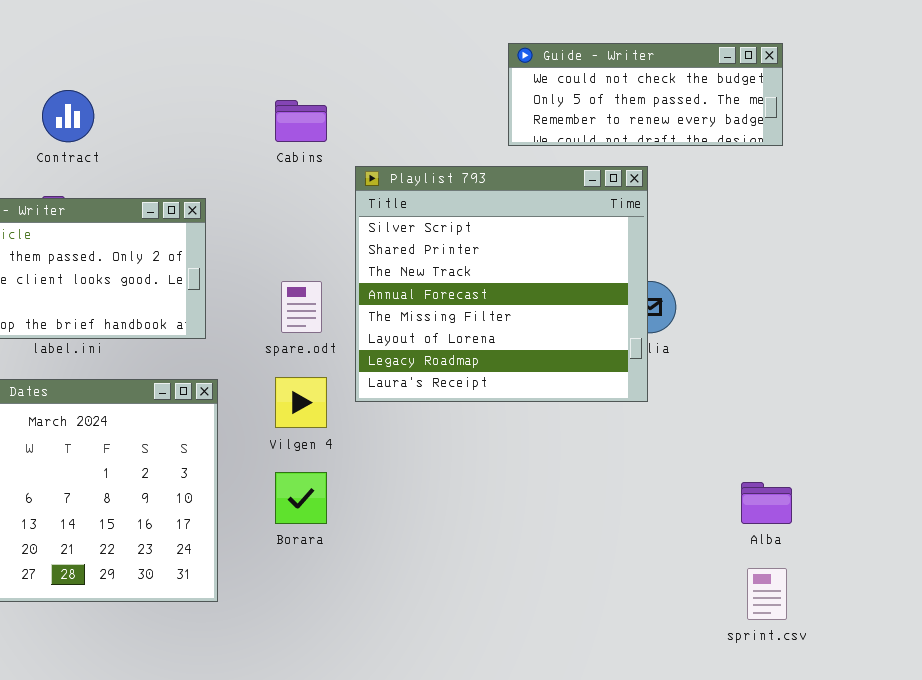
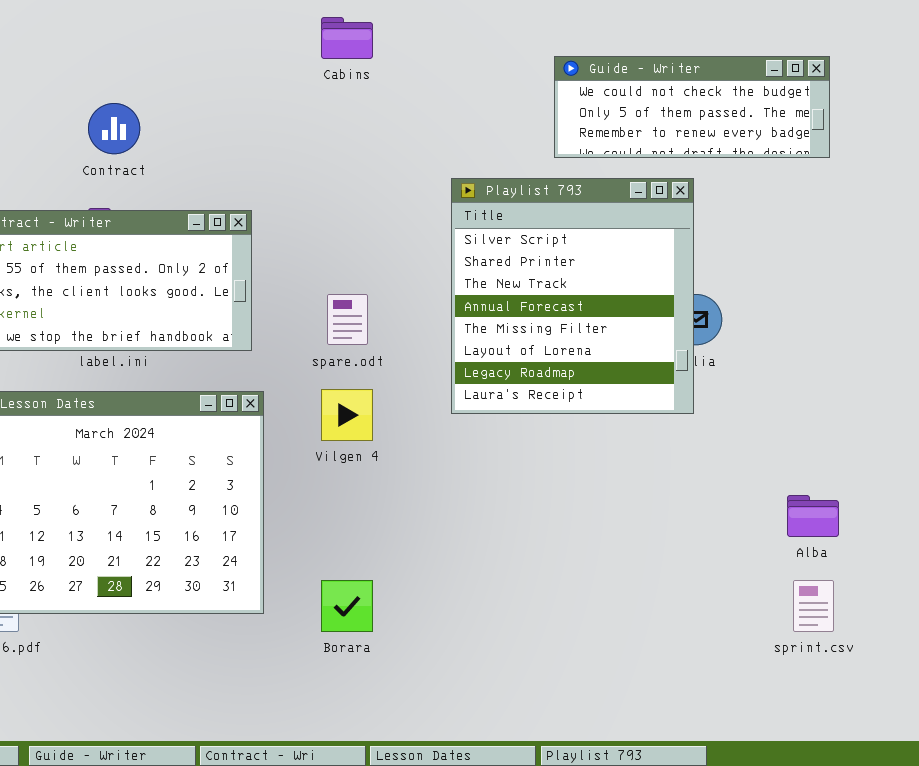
Cabins: [275,100,327,142] -> [321,17,373,59], moved
Playlist 793: [355,166,648,402] -> [451,178,694,414], resized
Borara: [275,472,327,524] -> [321,580,373,632], moved

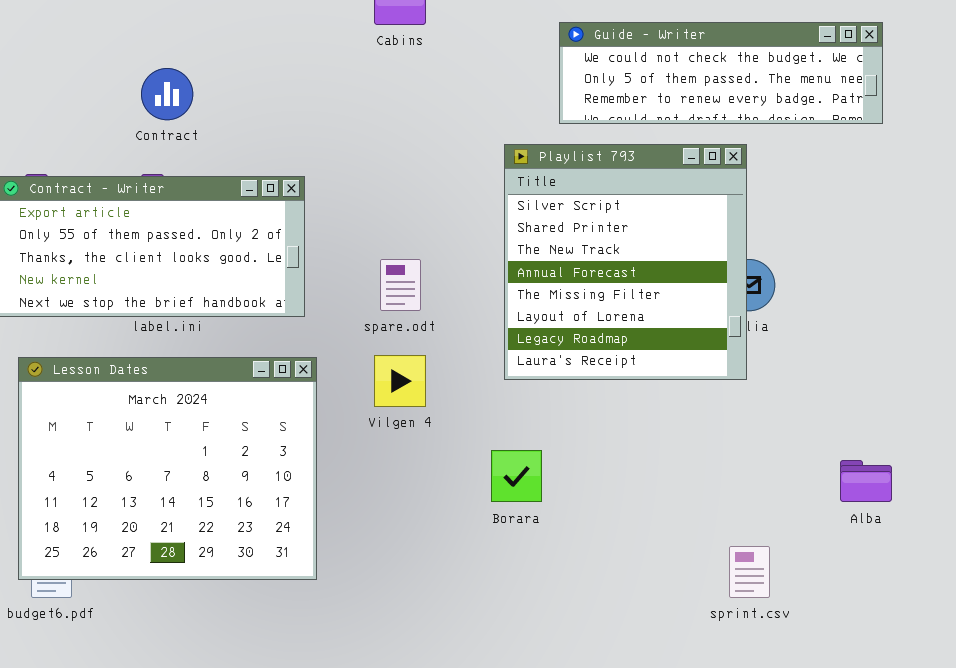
Guide - Writer: [554,56,830,158] -> [559,22,883,124], resized
Borara: [321,580,373,632] -> [491,450,542,502], moved
sprint.csv: [793,580,834,632] -> [729,546,770,598], moved

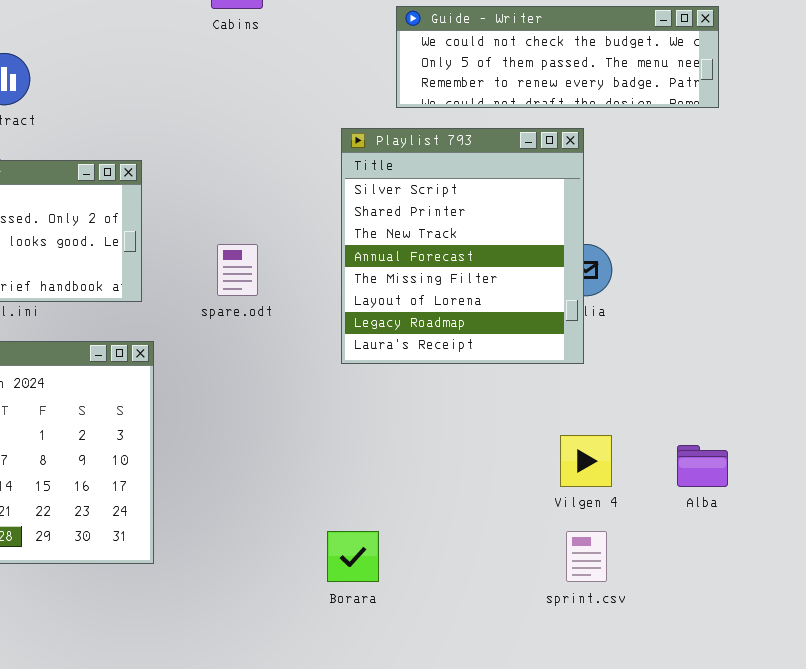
Vilgen 4: [374,355,426,407] -> [560,435,612,487], moved
Borara: [491,450,542,502] -> [327,531,379,582], moved

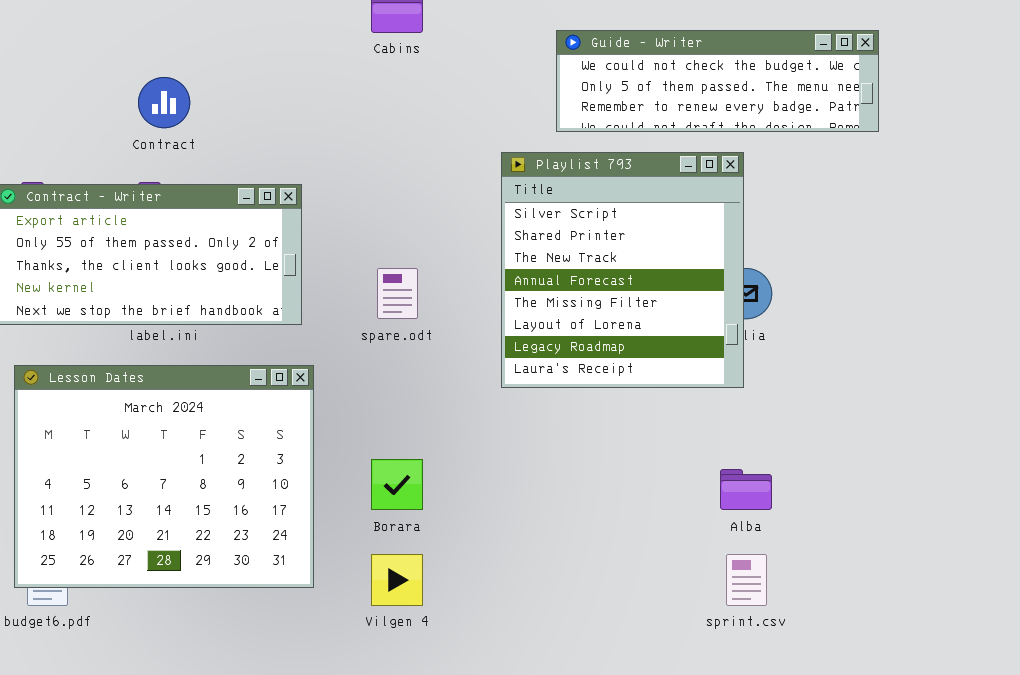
Vilgen 4: [560,435,612,487] -> [371,554,423,606], moved
Alba: [677,445,728,487] -> [720,469,772,510], moved
Borara: [327,531,379,582] -> [371,459,423,510], moved

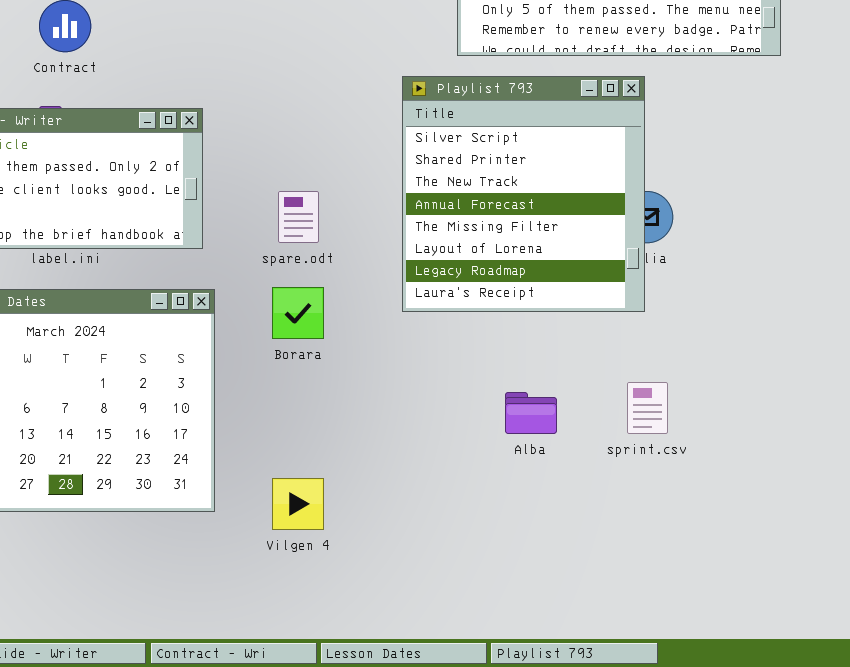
Borara: [371,459,423,510] -> [272,287,324,339], moved
Alba: [720,469,772,510] -> [505,392,557,434], moved
sprint.csv: [726,554,767,606] -> [627,382,668,434], moved

